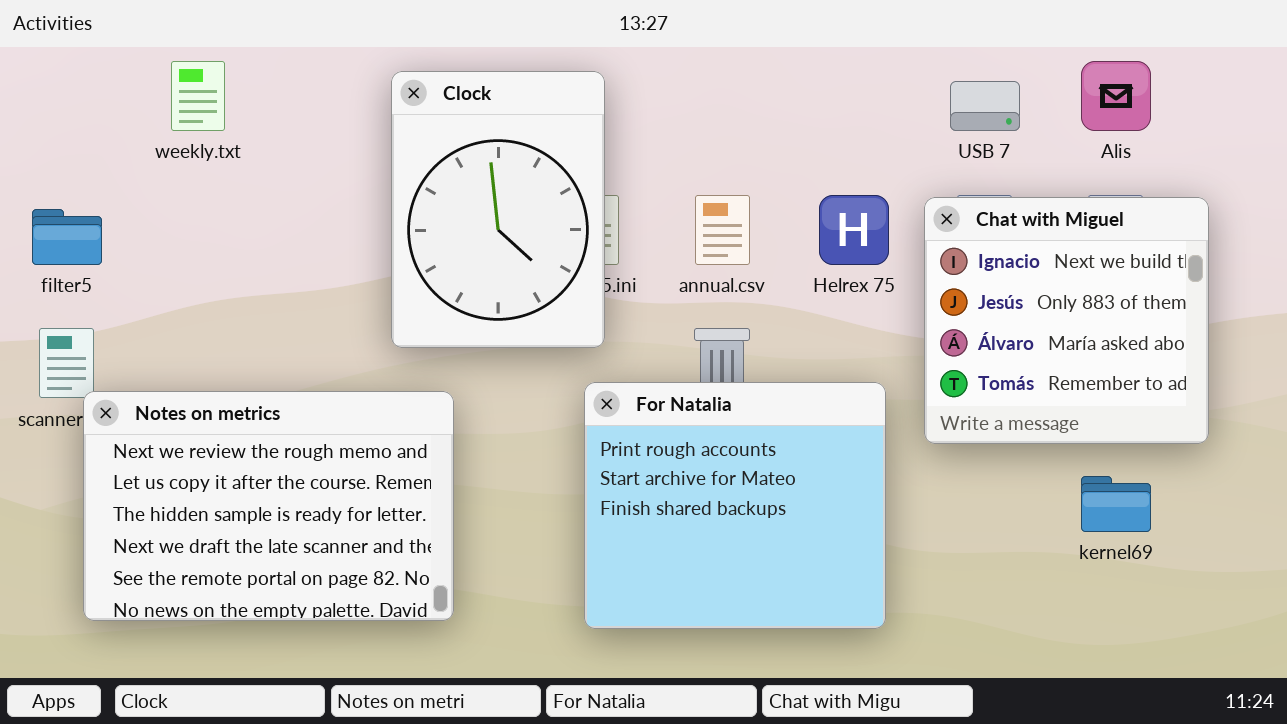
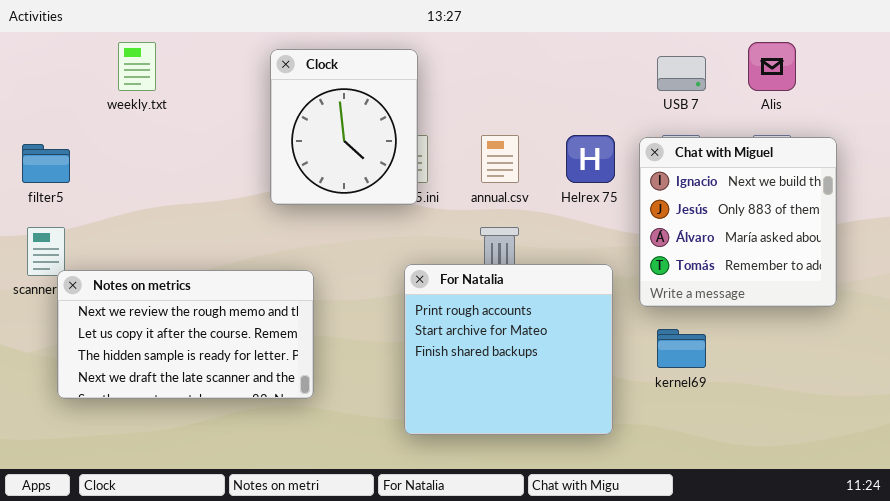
Clock: [391,71,605,348] -> [270,49,418,205], resized
Notes on metrics: [83,391,454,621] -> [57,270,314,399], resized
kernel69: [1081,476,1151,532] -> [657,329,706,368], moved

